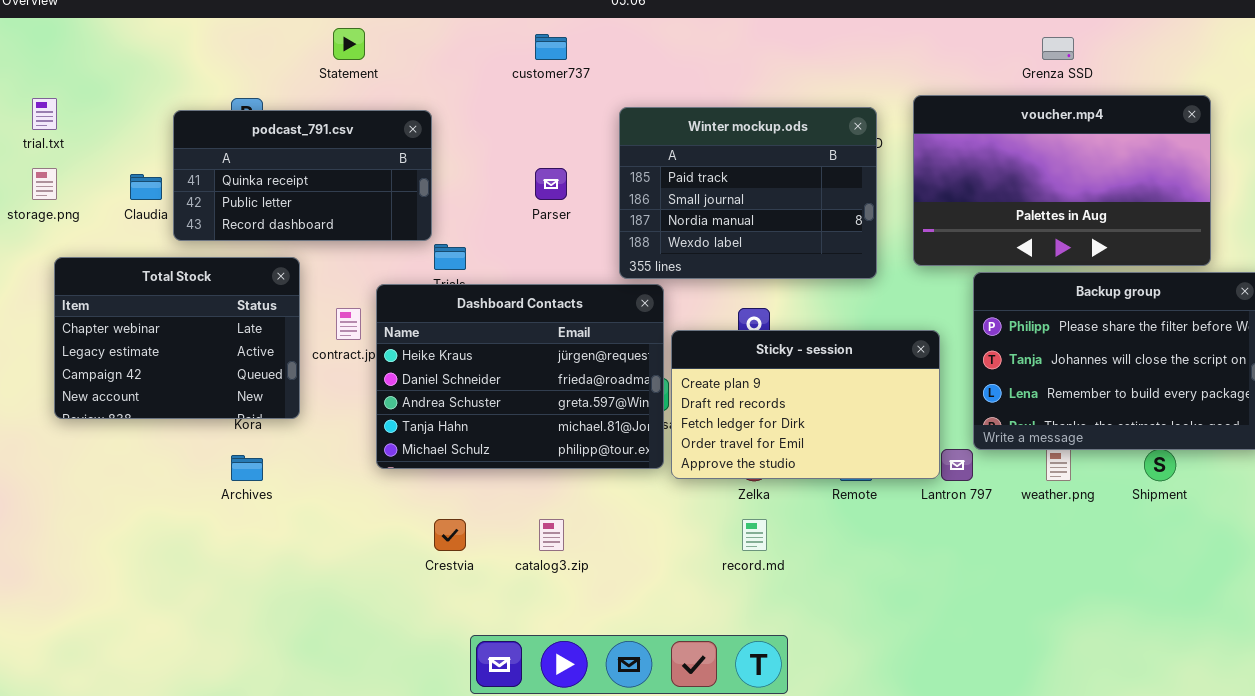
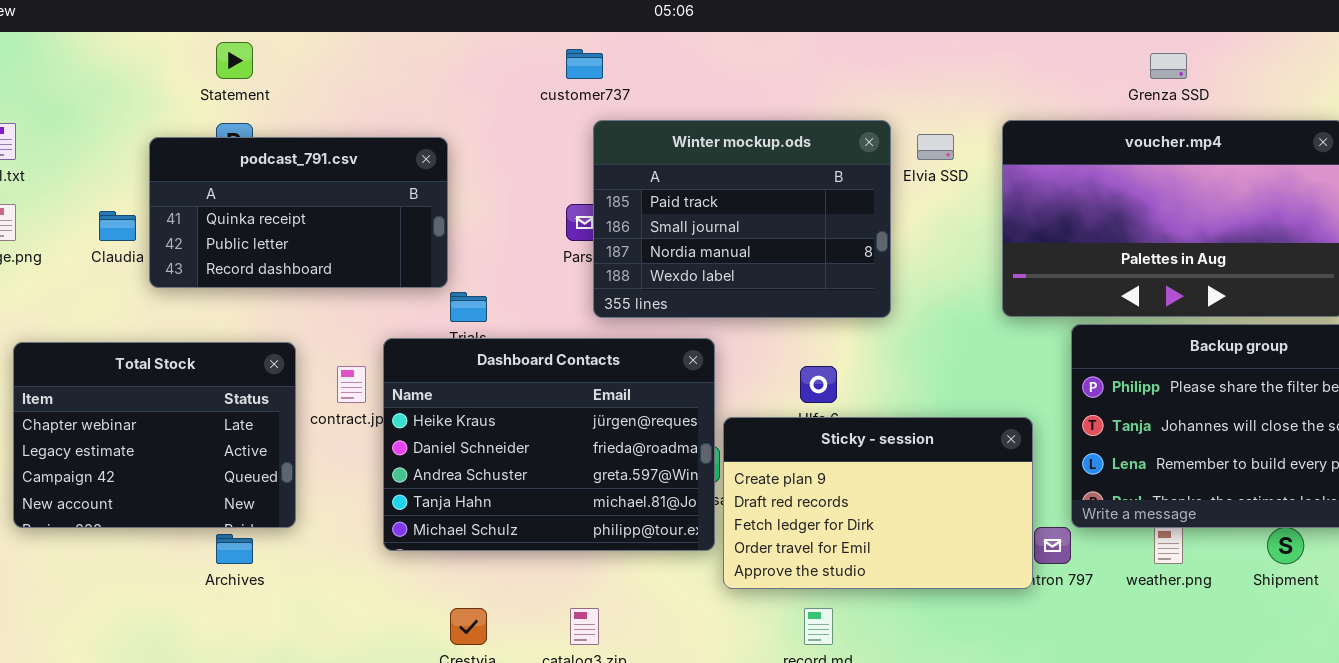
Statement: [333,28,365,60] -> [216,42,253,79], moved
Winter mockup.ods: [619,107,877,279] -> [593,120,891,318], moved
Total Stock: [54,257,300,419] -> [13,342,296,528], moved
Sticky - session: [671,330,940,479] -> [723,417,1033,589], moved

